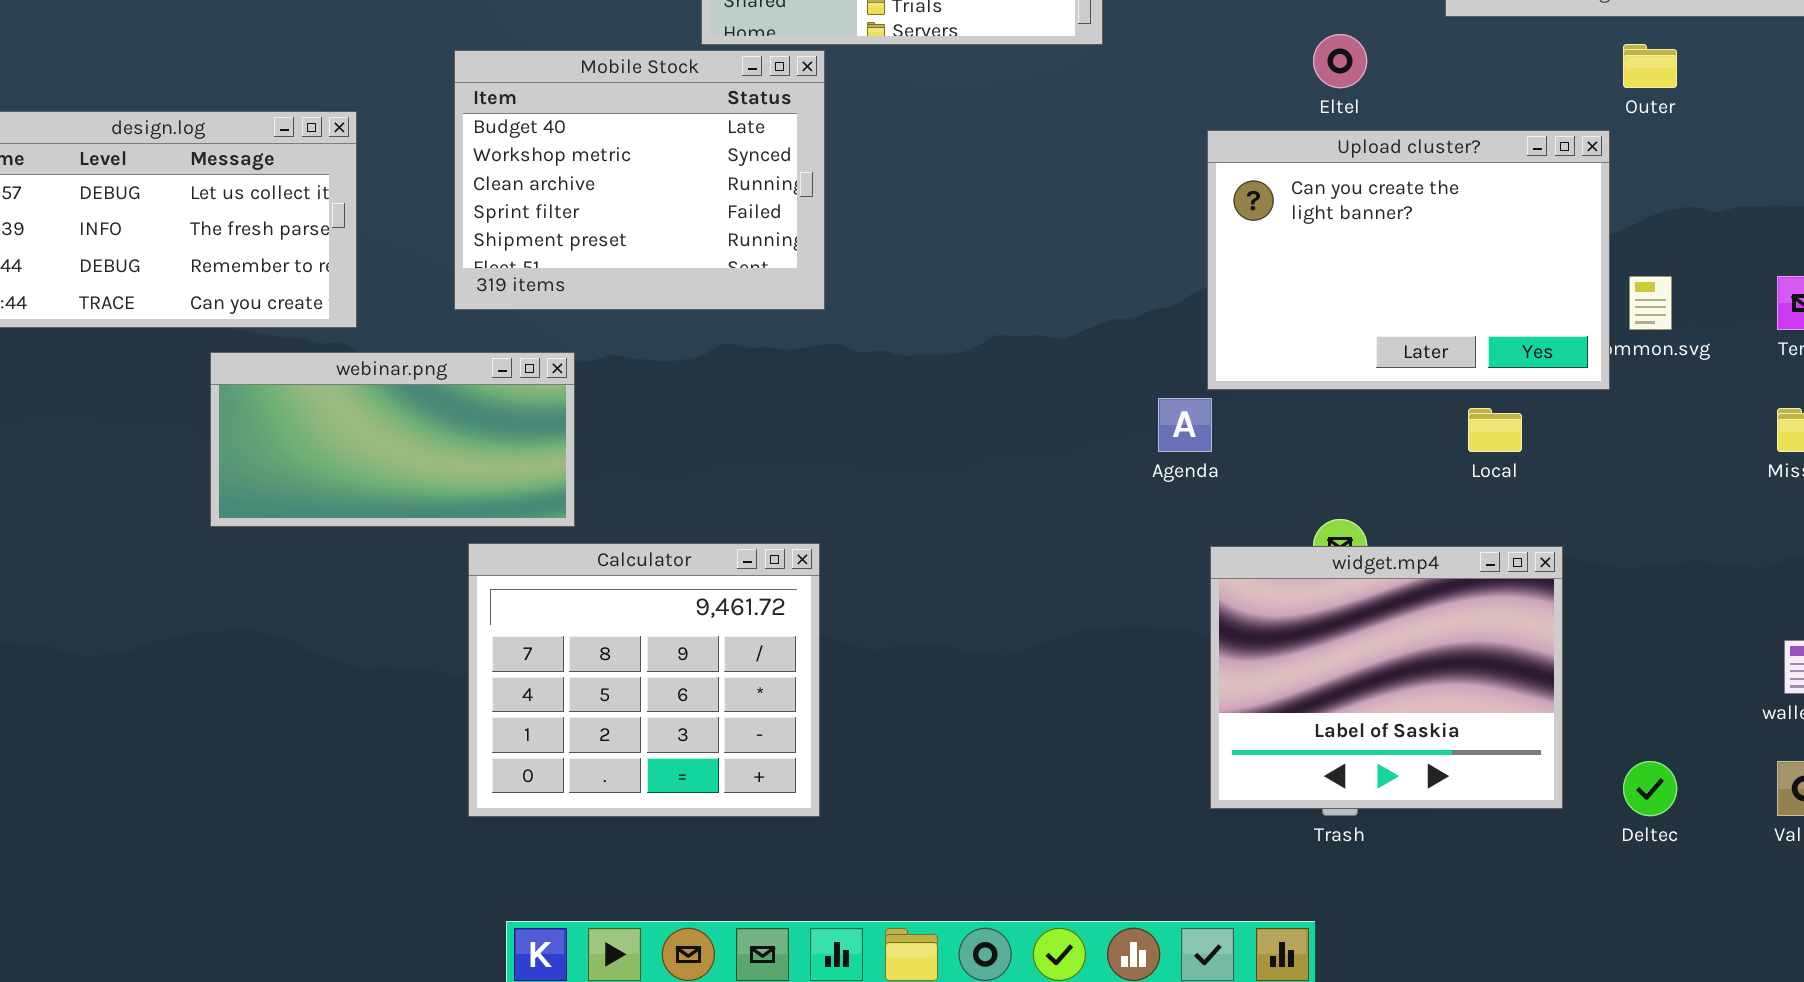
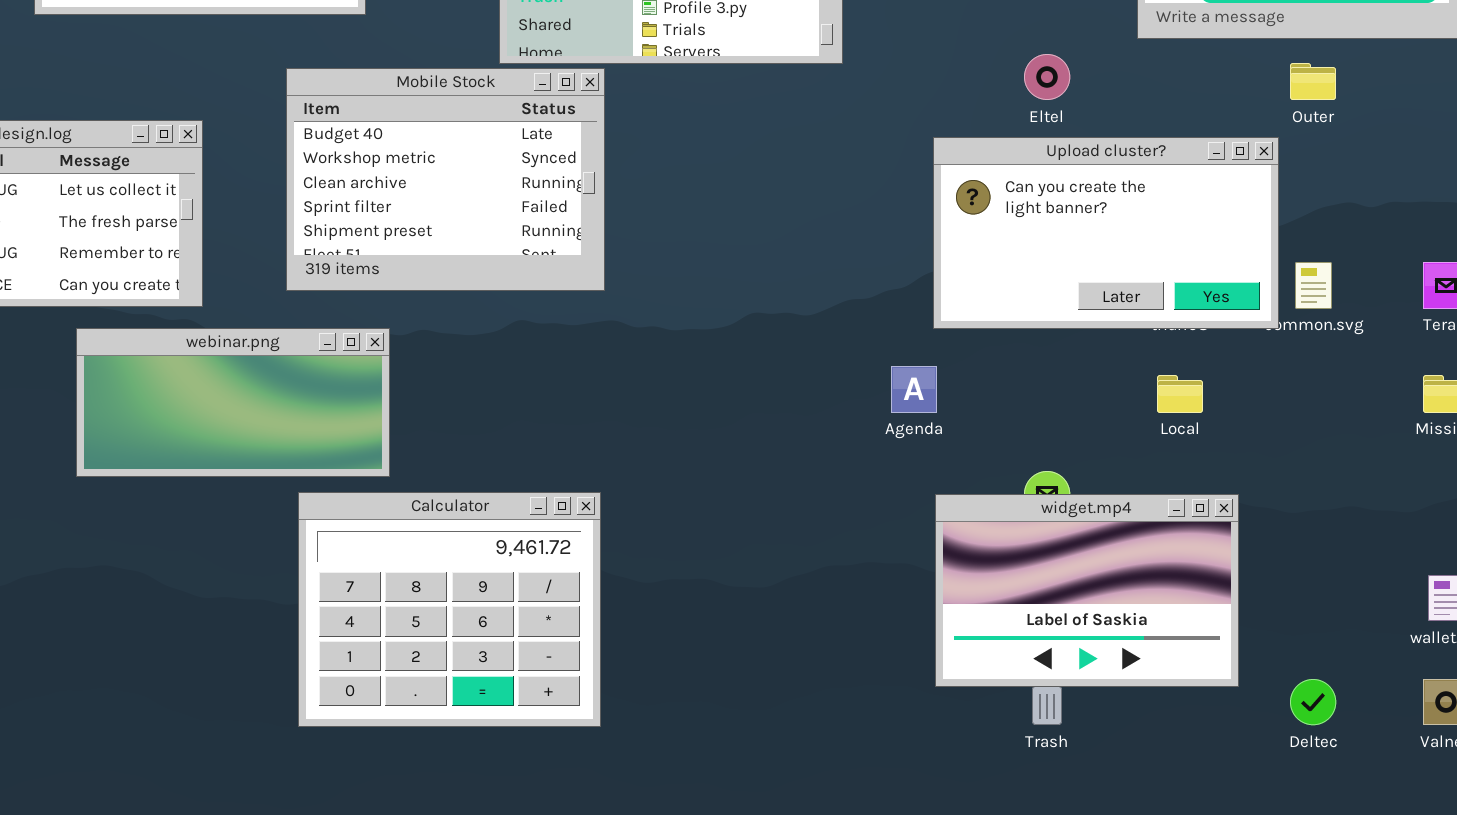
Upload cluster?: [1207,130,1610,390] -> [933,137,1279,329], resized
widget.mp4: [1210,546,1563,809] -> [935,494,1239,687], resized

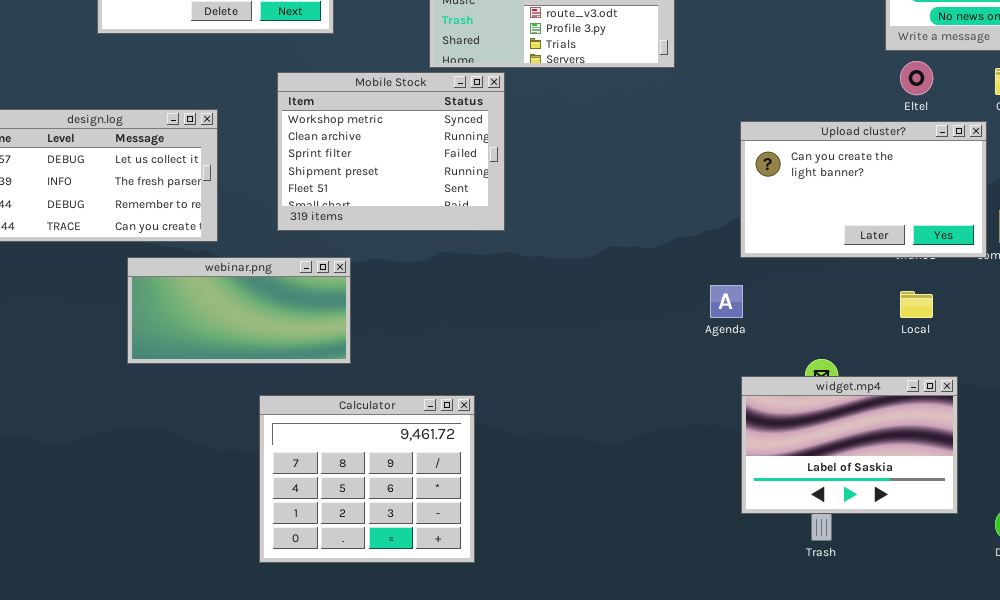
Eltel: [1024,54,1070,100] -> [900,61,933,95], moved
Mobile Stock: [286,68,605,291] -> [277,72,505,231], scrolled down 1 row
Calculator: [298,492,601,727] -> [259,395,475,563], moved

